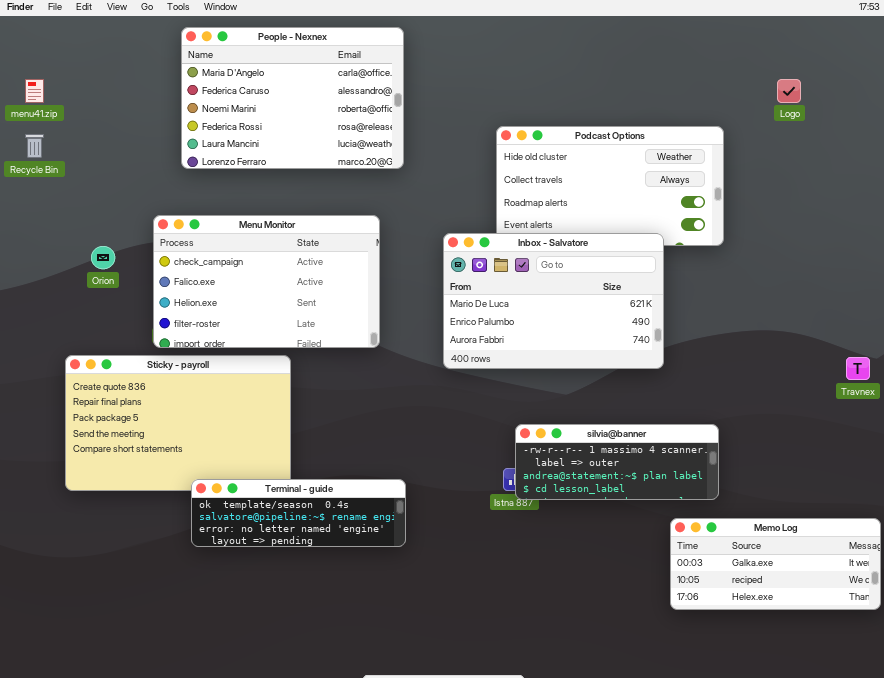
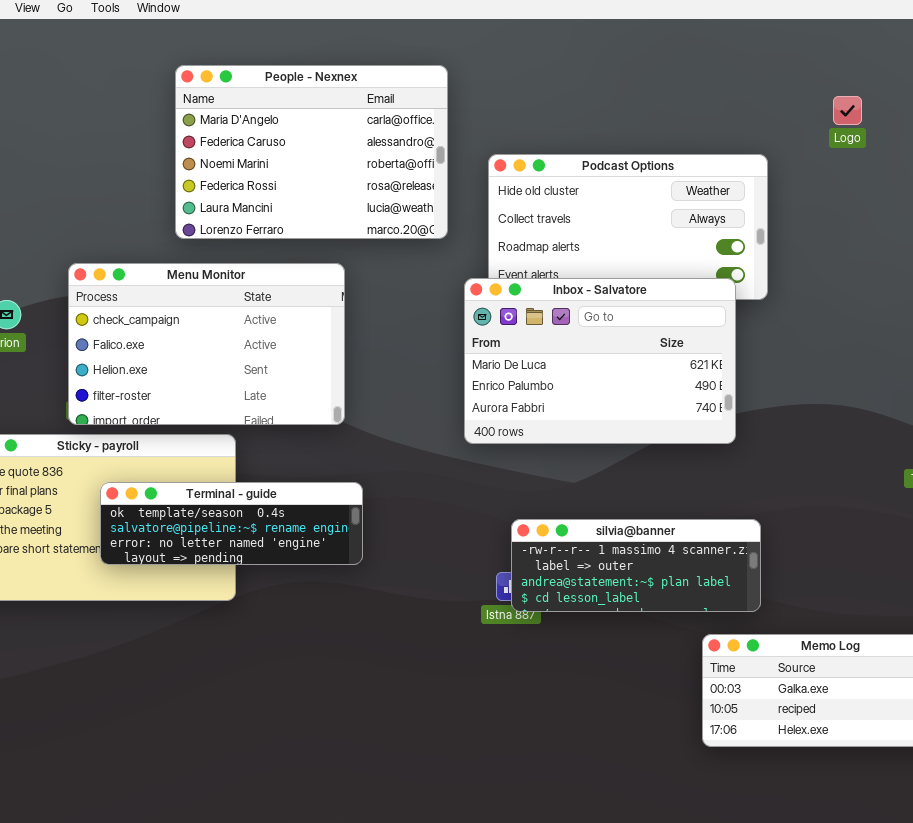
People - Nexnex: [181,27,404,169] -> [175,65,448,239], moved
Inbox - Salvatore: [443,233,664,369] -> [464,278,736,444], moved
Terminal - guide: [191,479,406,547] -> [100,482,363,565], moved

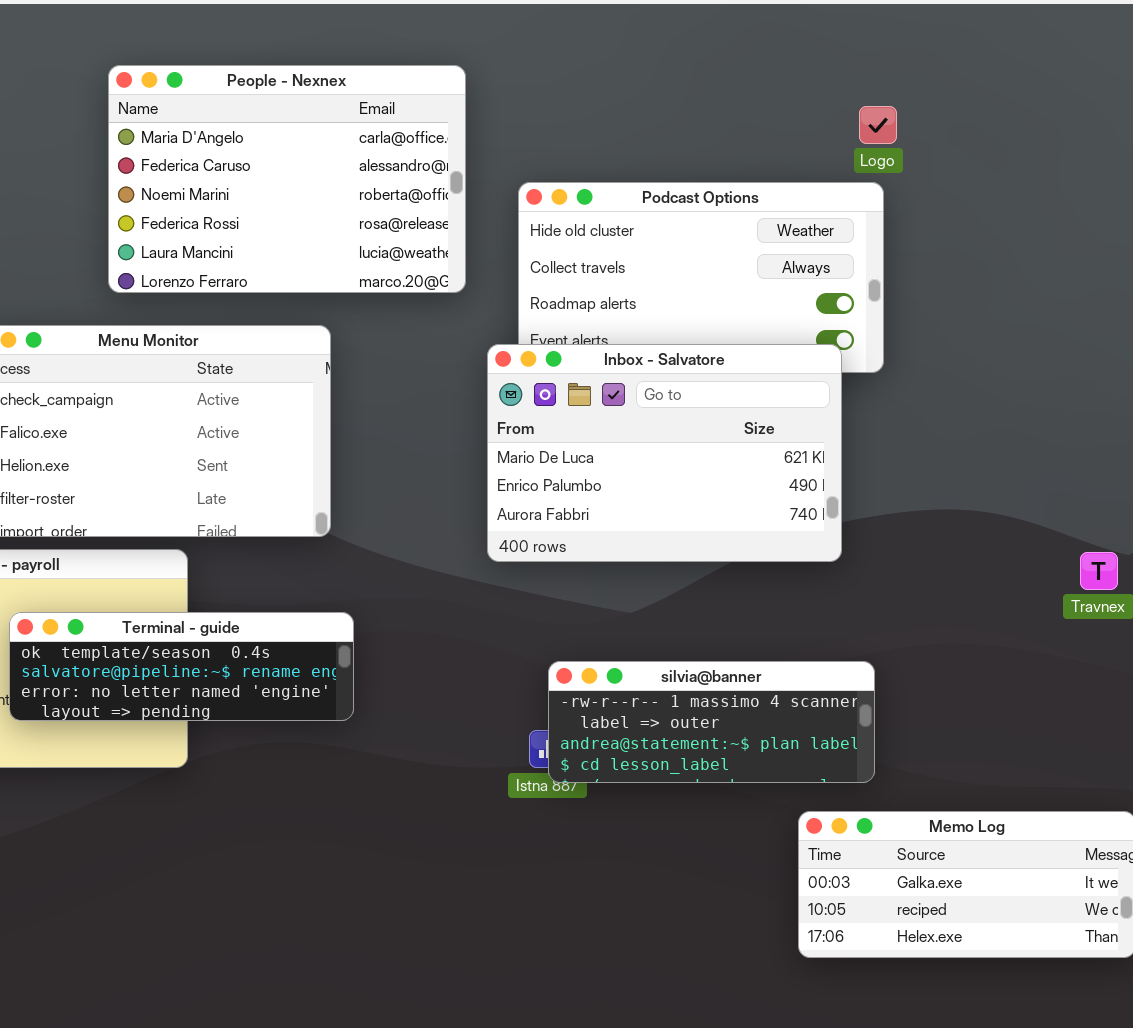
Logo: [833,96,862,125] -> [859,106,897,144], moved

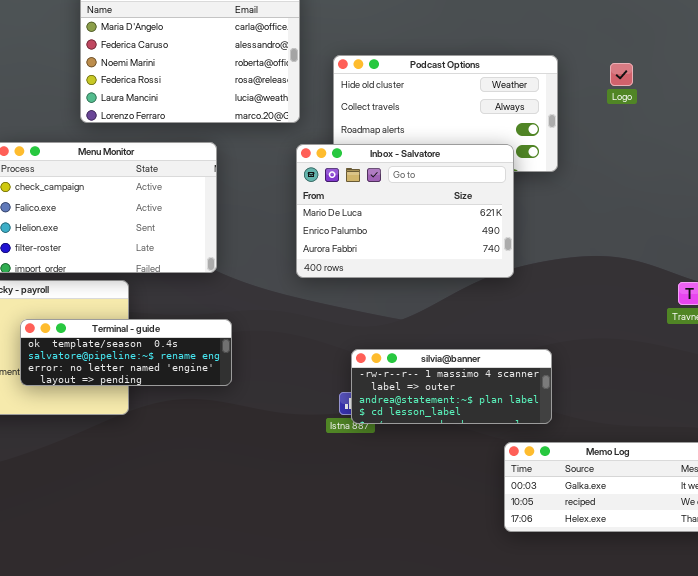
Logo: [859,106,897,144] -> [610,63,633,86], moved
Inbox - Salvatore: [487,344,842,562] -> [296,144,514,278], moved

